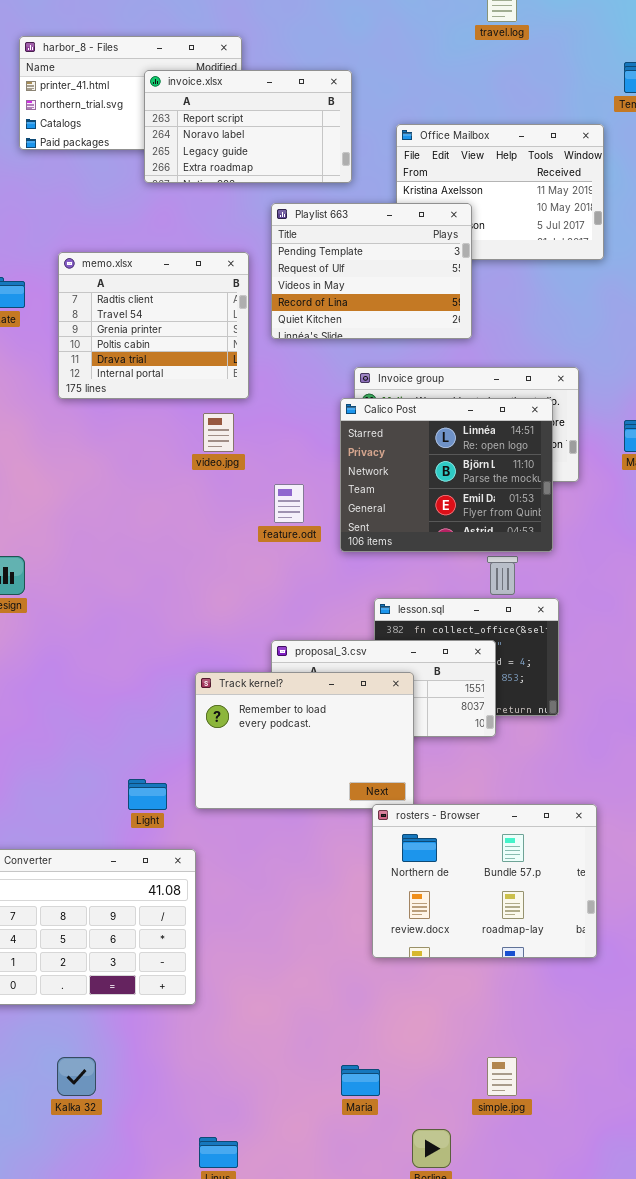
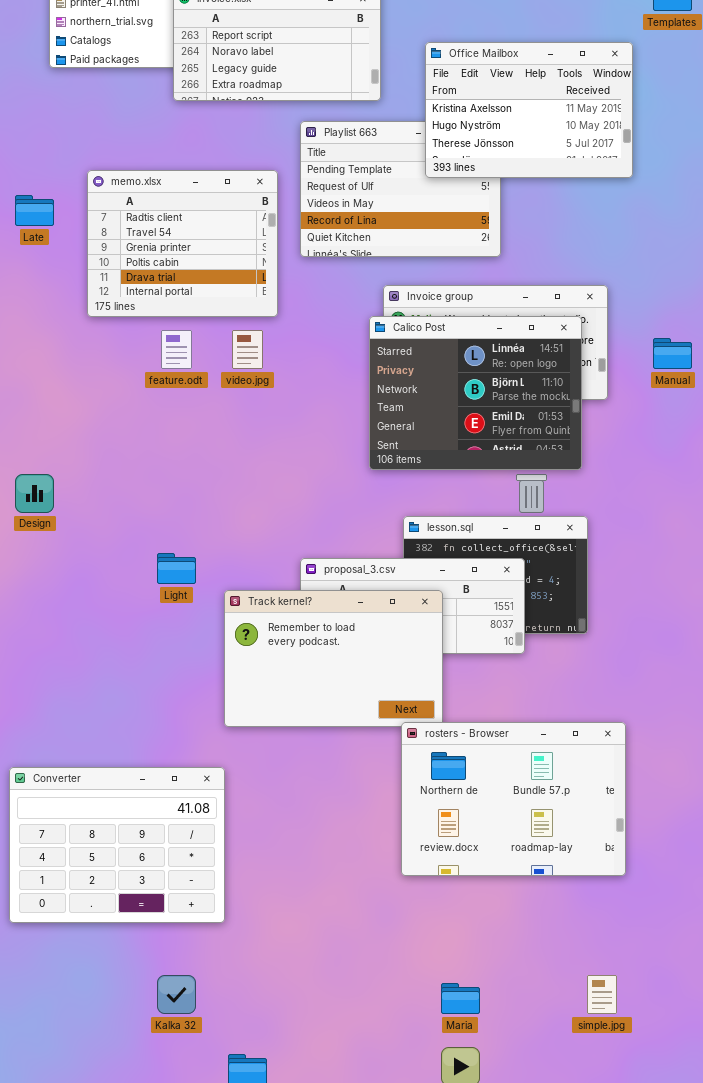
Office Mailbox: [396,124,604,260] -> [425,42,633,178], raised
feature.odt: [274,484,304,523] -> [161,330,192,369], moved
Light: [128,779,167,810] -> [157,553,196,584], moved
Kalka 32: [57,1057,96,1096] -> [157,975,196,1014], moved
simple.jpg: [487,1057,517,1096] -> [587,975,617,1014], moved
Maria: [341,1065,380,1096] -> [441,983,480,1014], moved

